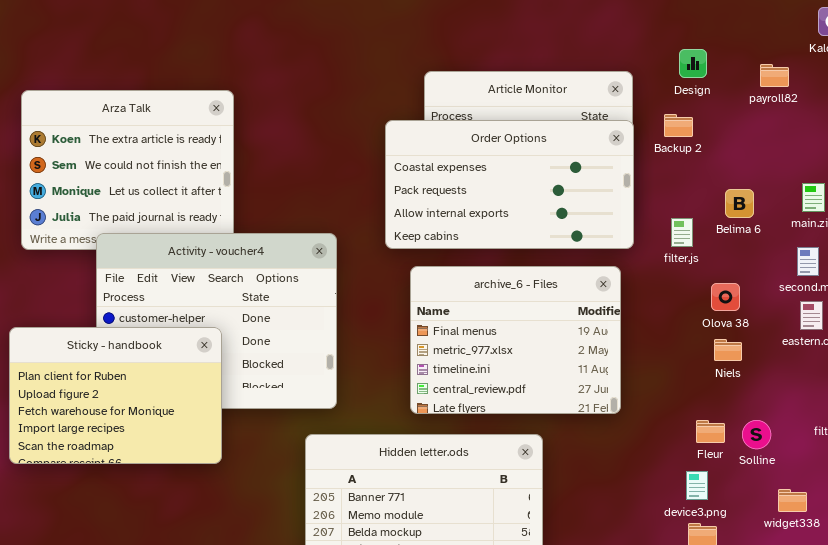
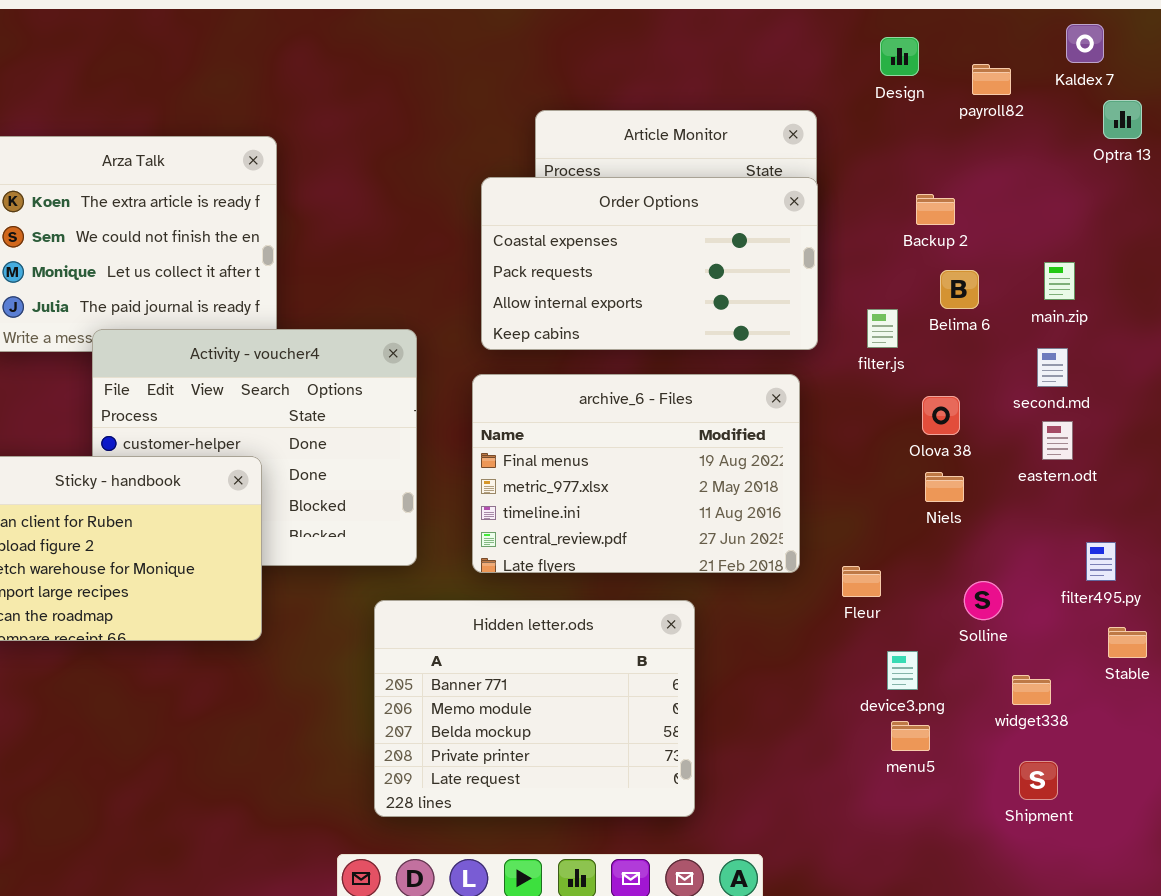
Design: [679,49,707,78] -> [880,37,919,76], moved
payroll82: [760,64,789,87] -> [972,64,1011,95], moved
Backup 2: [664,114,693,137] -> [916,194,955,225], moved
archive_6 - Files: [410,266,621,414] -> [472,374,800,573], resized
Fleur: [696,420,725,443] -> [842,566,881,597], moved

